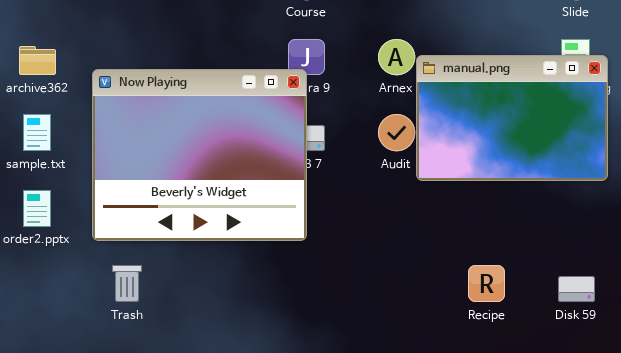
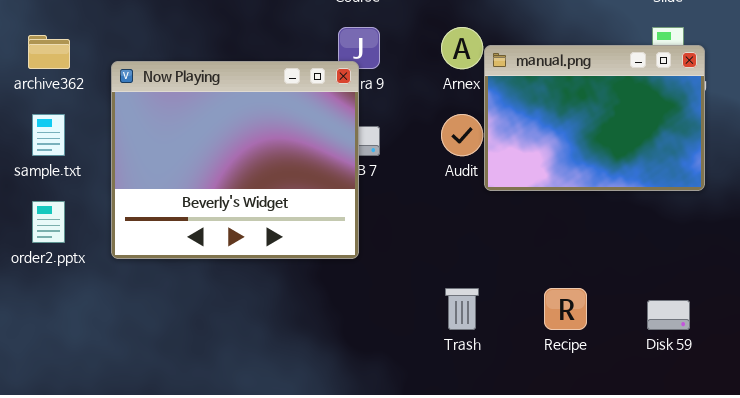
Trash: [112,265,142,302] -> [445,288,479,330], moved

